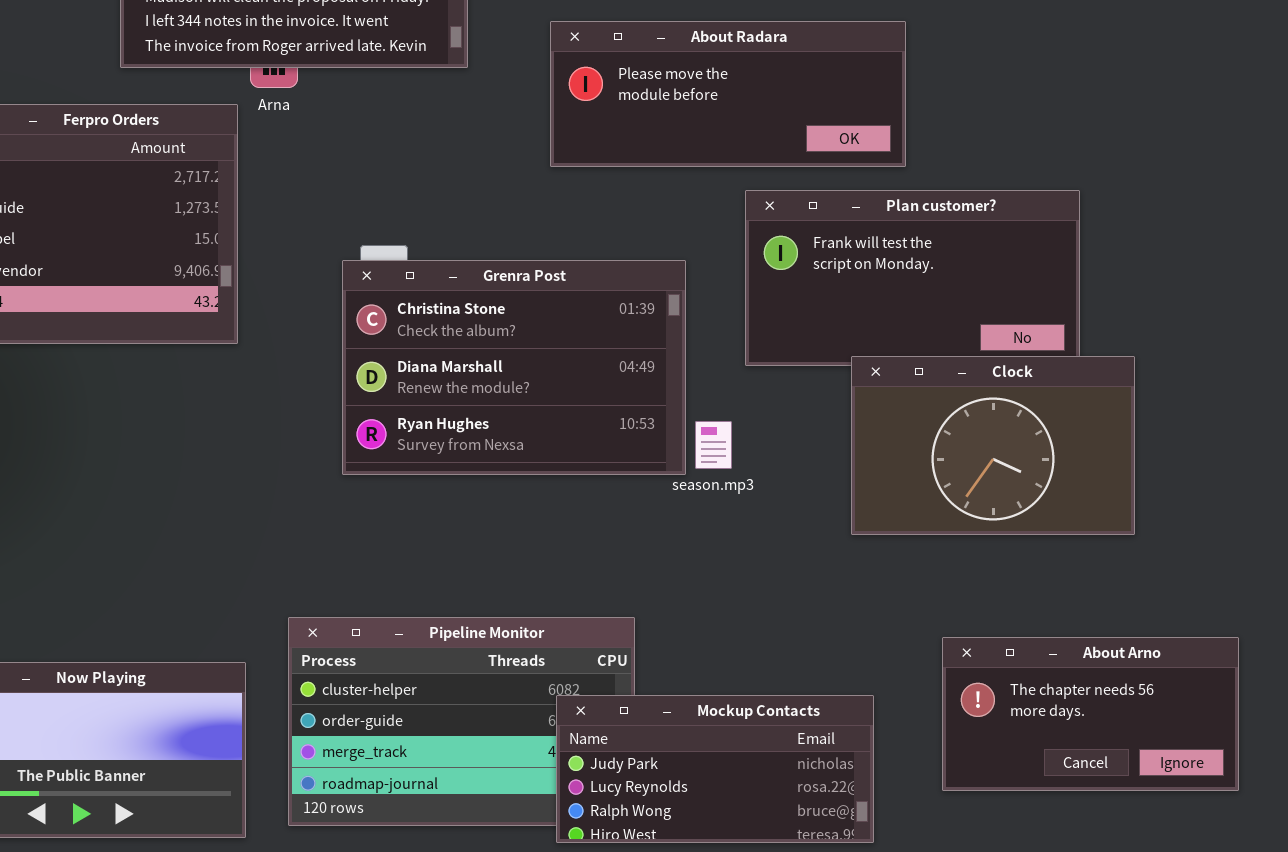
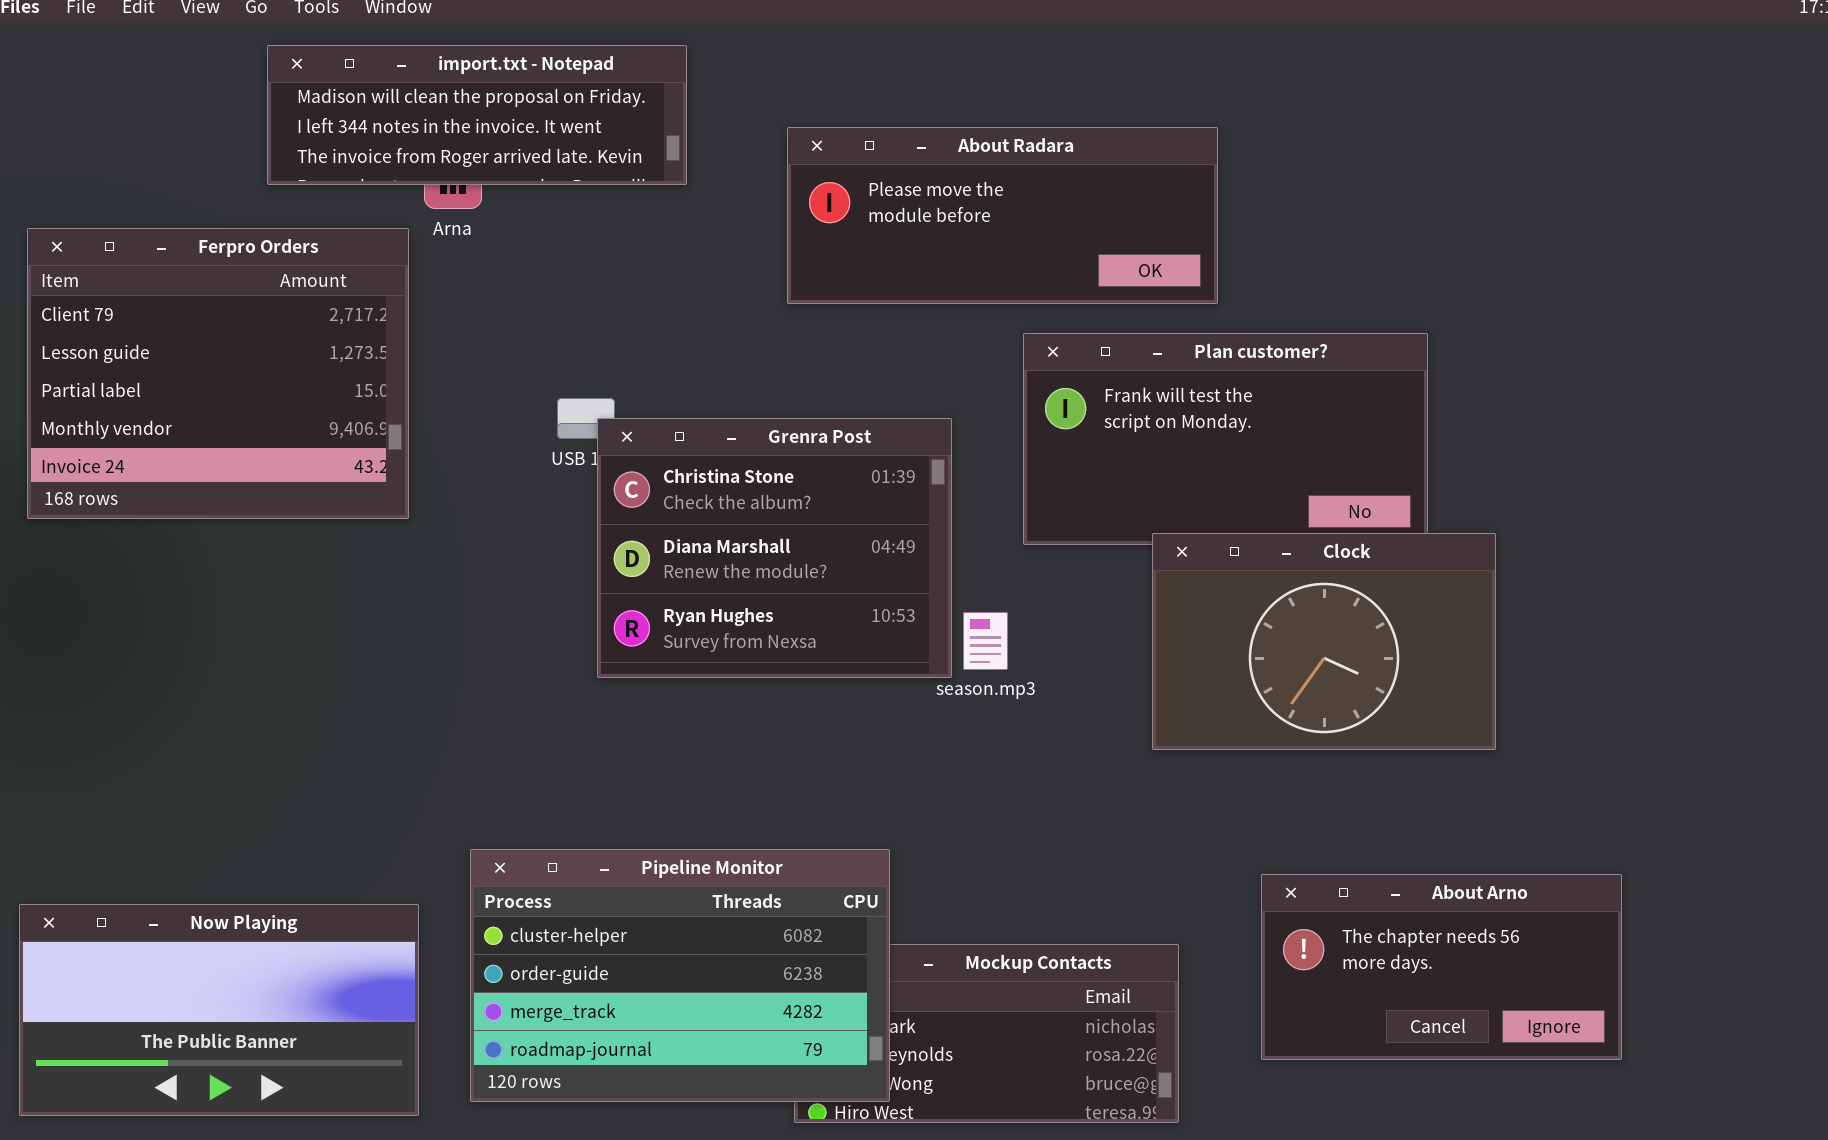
Grenra Post: [342,260,686,475] -> [597,418,952,678], resized
Pipeline Monitor: [288,617,635,826] -> [470,849,890,1102], raised

